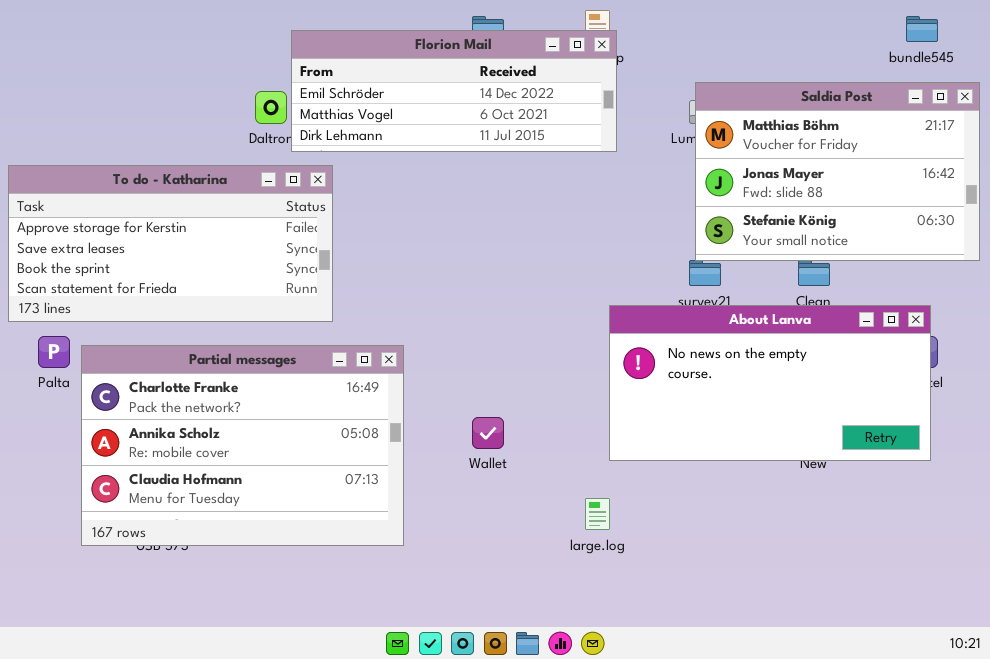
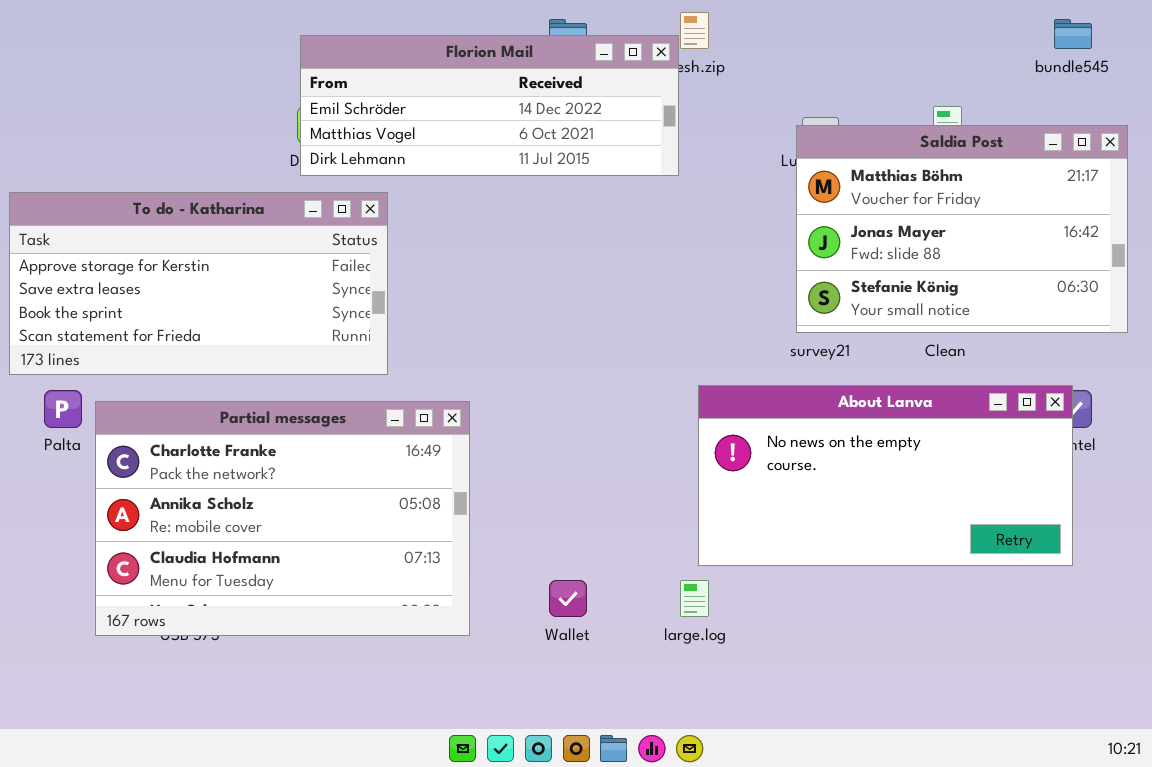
Florion Mail: [291,30,617,152] -> [300,35,679,176], moved
Saldia Post: [695,82,980,261] -> [796,125,1128,333], moved
About Lanva: [609,305,931,461] -> [698,385,1073,566], moved
Wallet: [472,417,504,449] -> [549,580,587,617], moved

